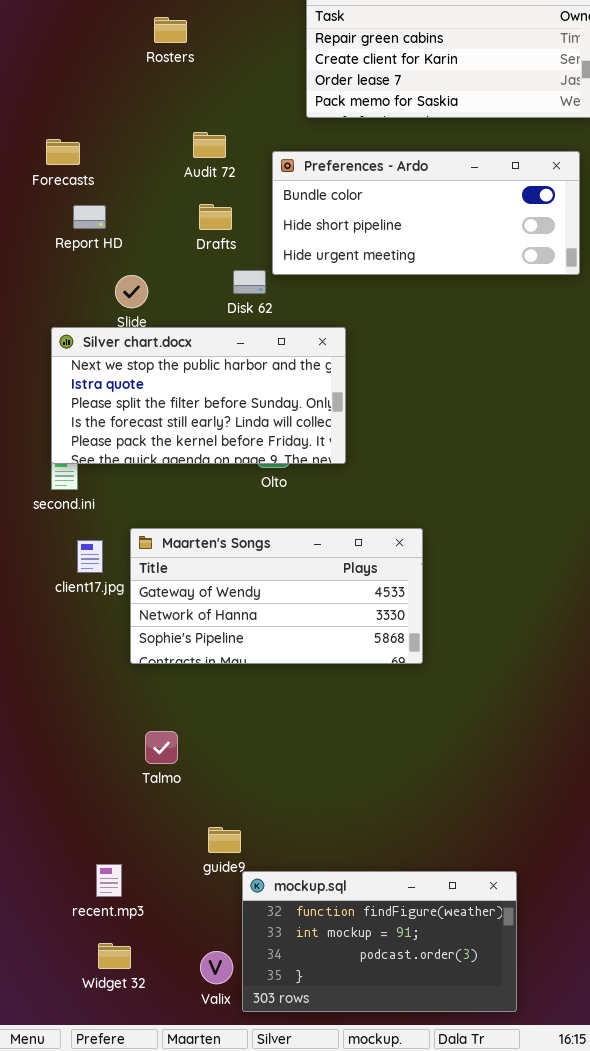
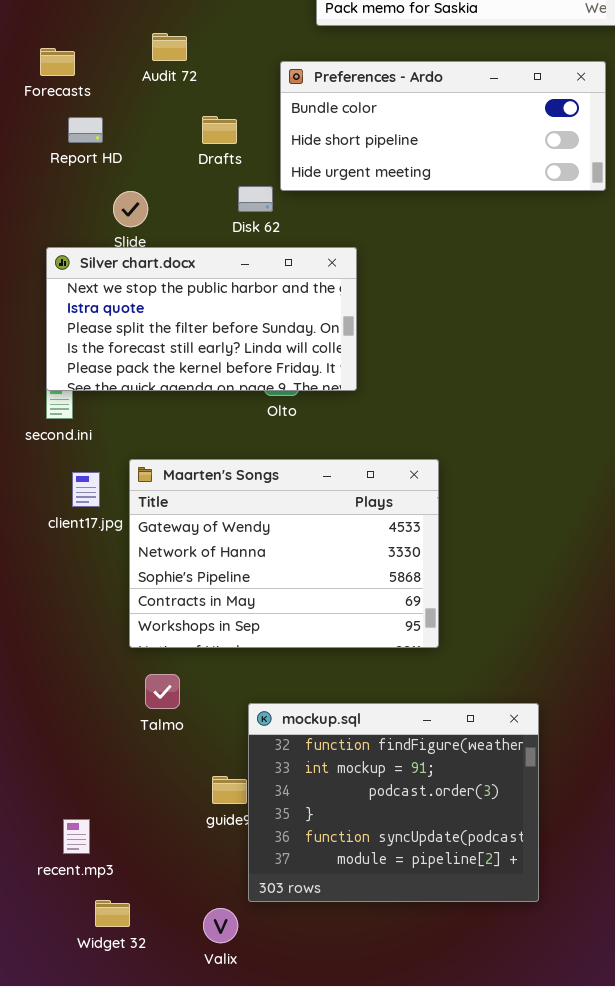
Audit 72: [193,132,226,158] -> [152,33,187,61], moved
Maarten's Songs: [130,528,423,664] -> [129,459,439,648], resized
recent.mp3: [96,864,122,897] -> [63,819,90,854], moved
mockup.sql: [242,871,517,1012] -> [248,703,539,902], moved, resized

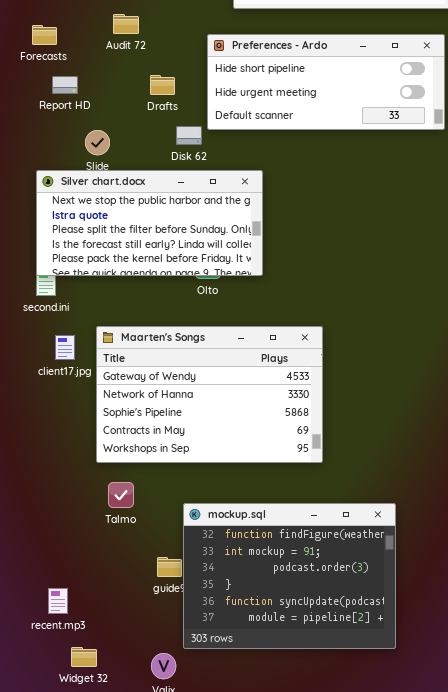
Preferences - Ardo: [280,61,606,191] -> [207,34,445,130], scrolled down 1 row

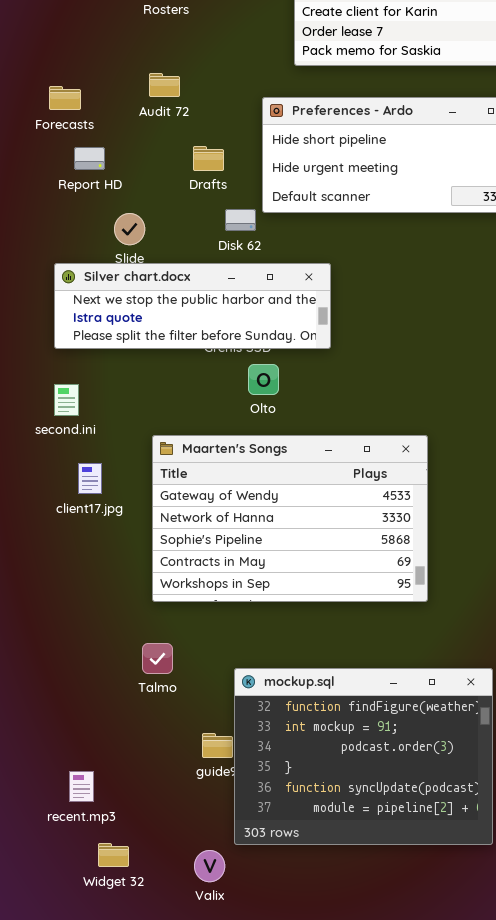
Silver chart.docx: [36,170,263,276] -> [54,263,331,349], resized
Maarten's Songs: [96,326,323,463] -> [152,435,428,602], moved

